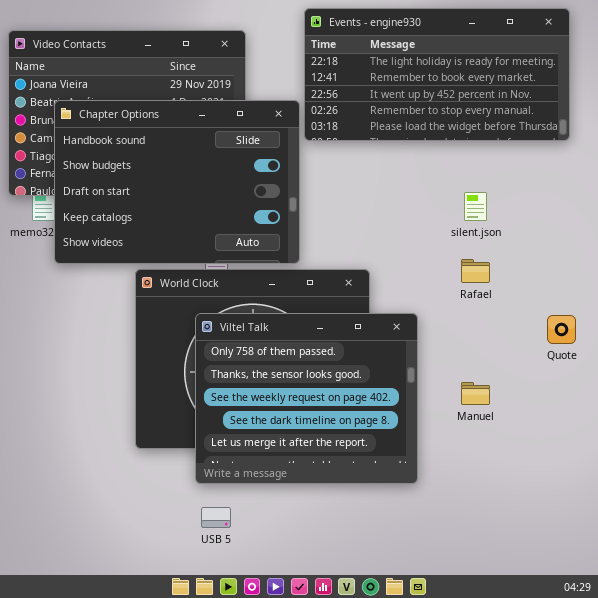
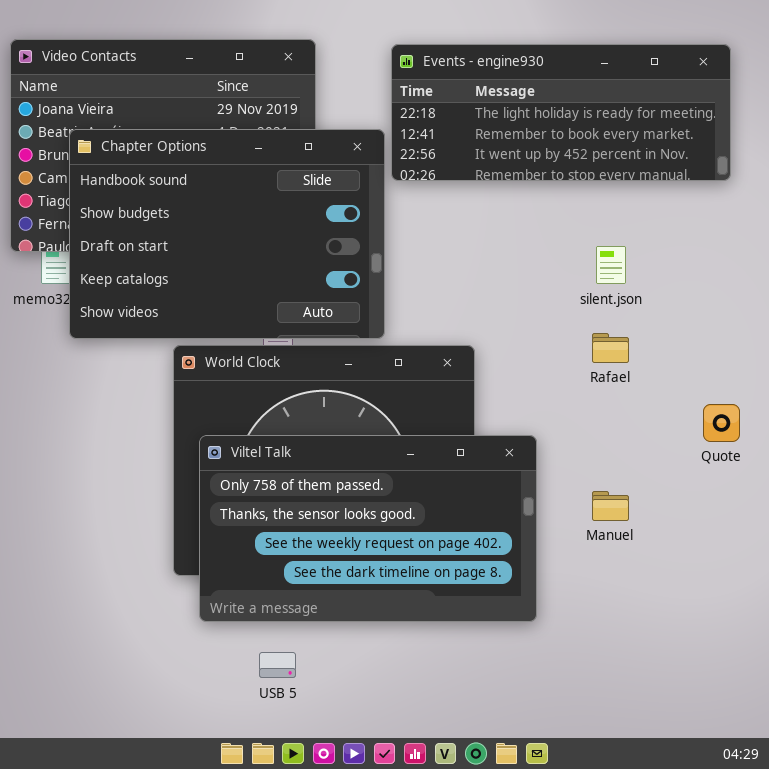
Events - engine930: [304,8,570,141] -> [391,44,731,181], resized
Viltel Talk: [195,313,418,484] -> [199,435,537,622], resized

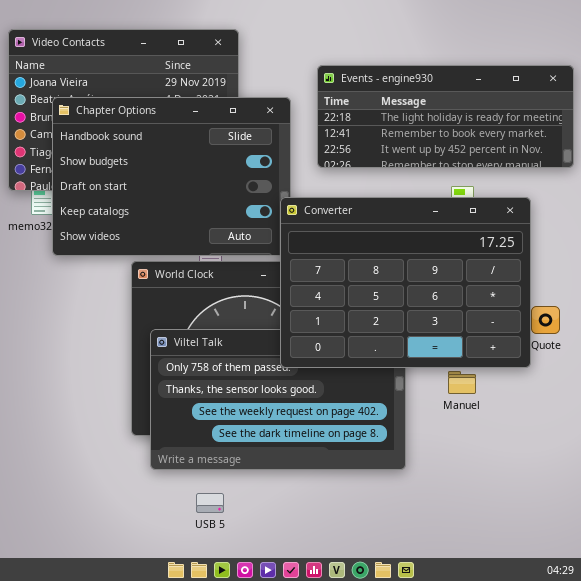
Events - engine930: [391,44,731,181] -> [317,65,574,168], moved
Converter: none -> [280,197,531,368], opened

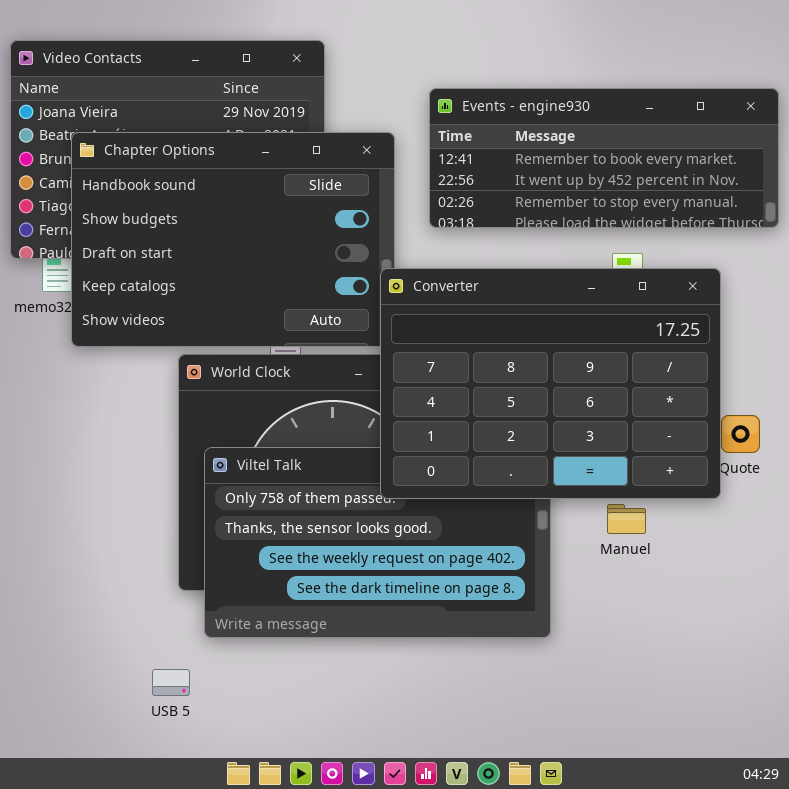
Events - engine930: [317,65,574,168] -> [429,88,779,228], scrolled down 1 row
USB 5: [196,493,224,513] -> [152,669,190,696], moved

